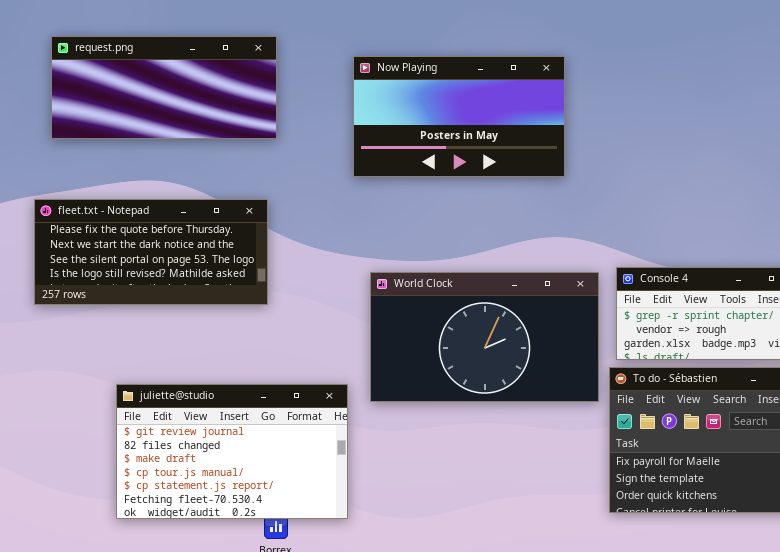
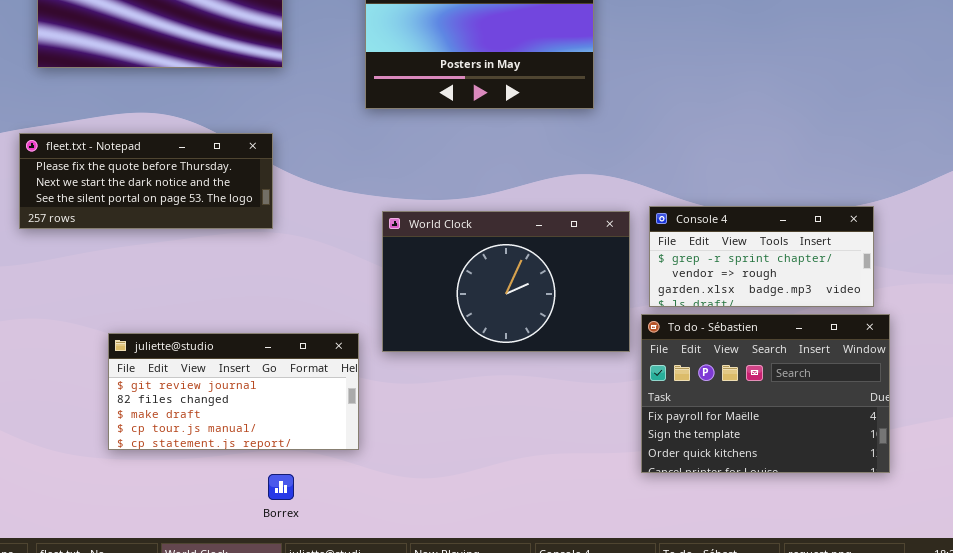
fleet.txt - Notepad: [34,199,268,305] -> [19,133,273,229], resized
juliette@studio: [116,384,348,519] -> [108,333,359,450], resized

